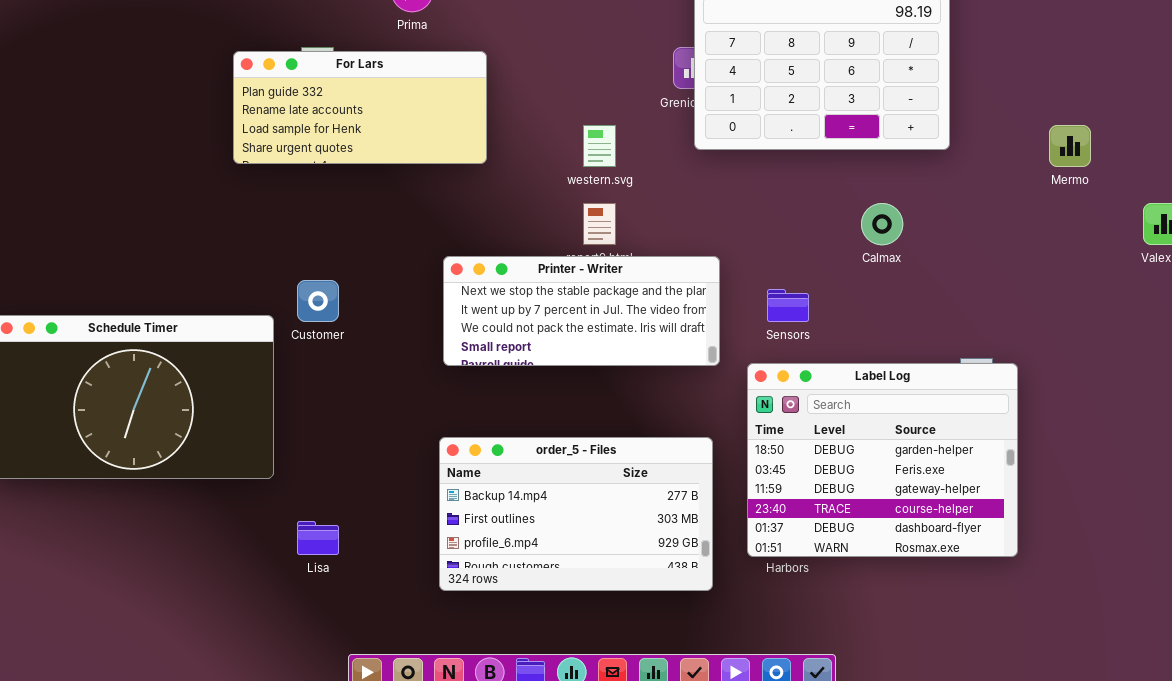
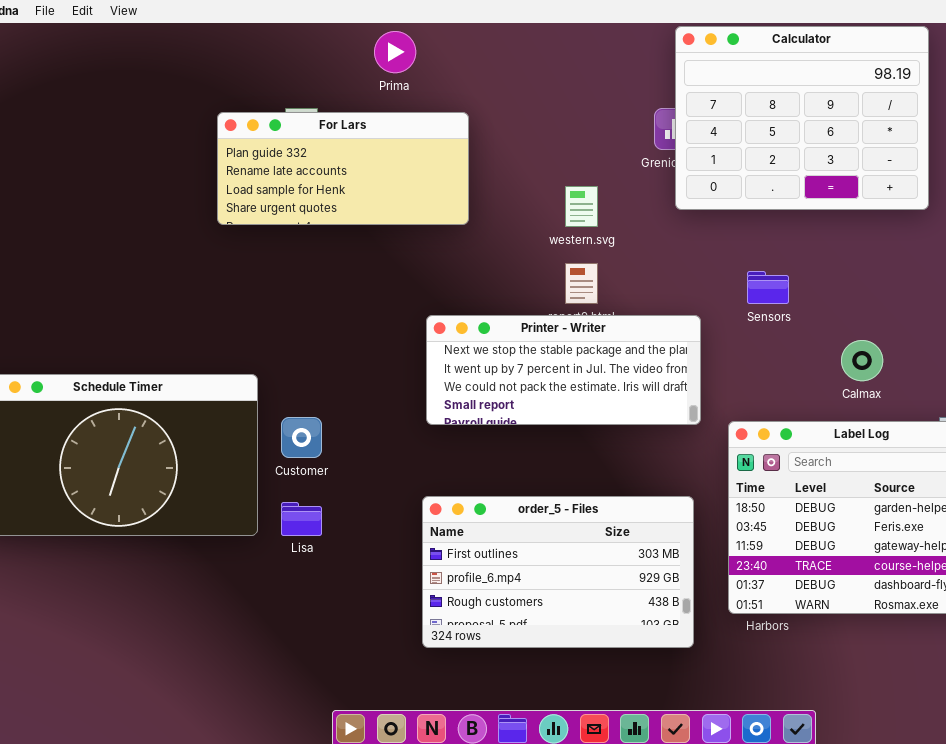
Calmax: [861,203,903,245] -> [841,340,883,381], moved
Customer: [297,280,339,322] -> [281,417,322,458], moved
Sensors: [767,289,809,322] -> [747,271,789,304], moved
order_5 - Files: [439,437,713,591] -> [422,496,694,648], scrolled down 1 row
Lisa: [297,521,339,555] -> [281,502,322,536], moved

